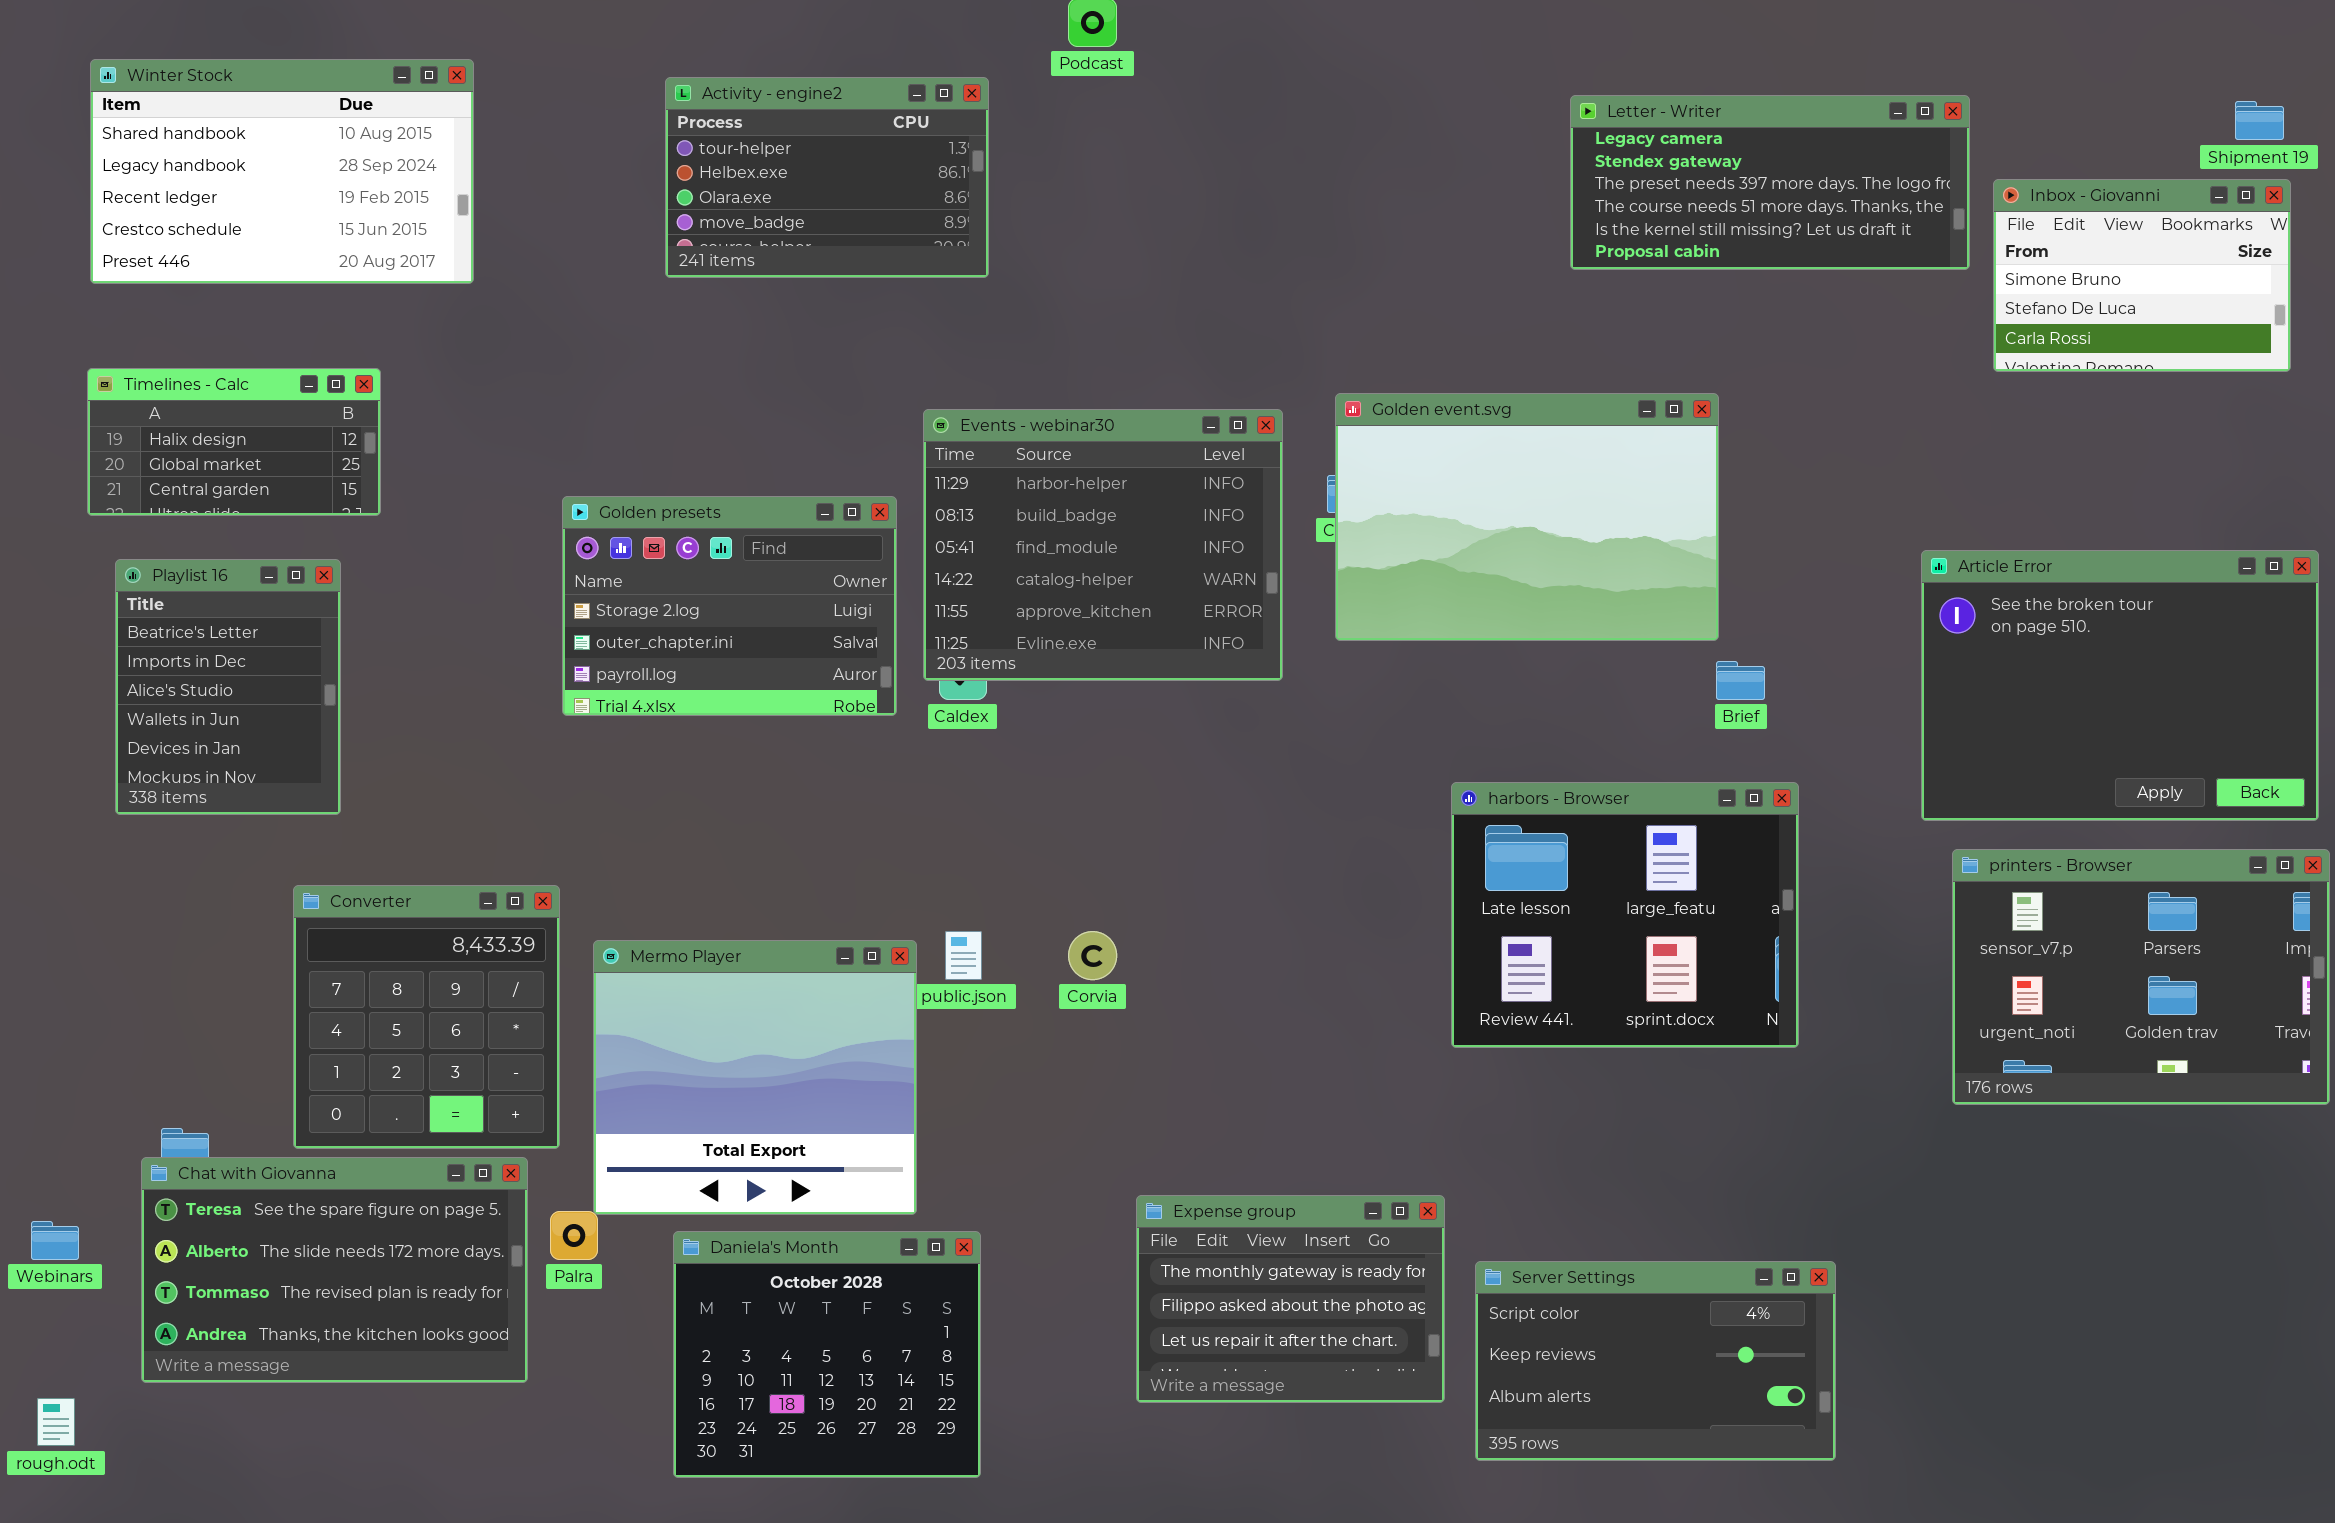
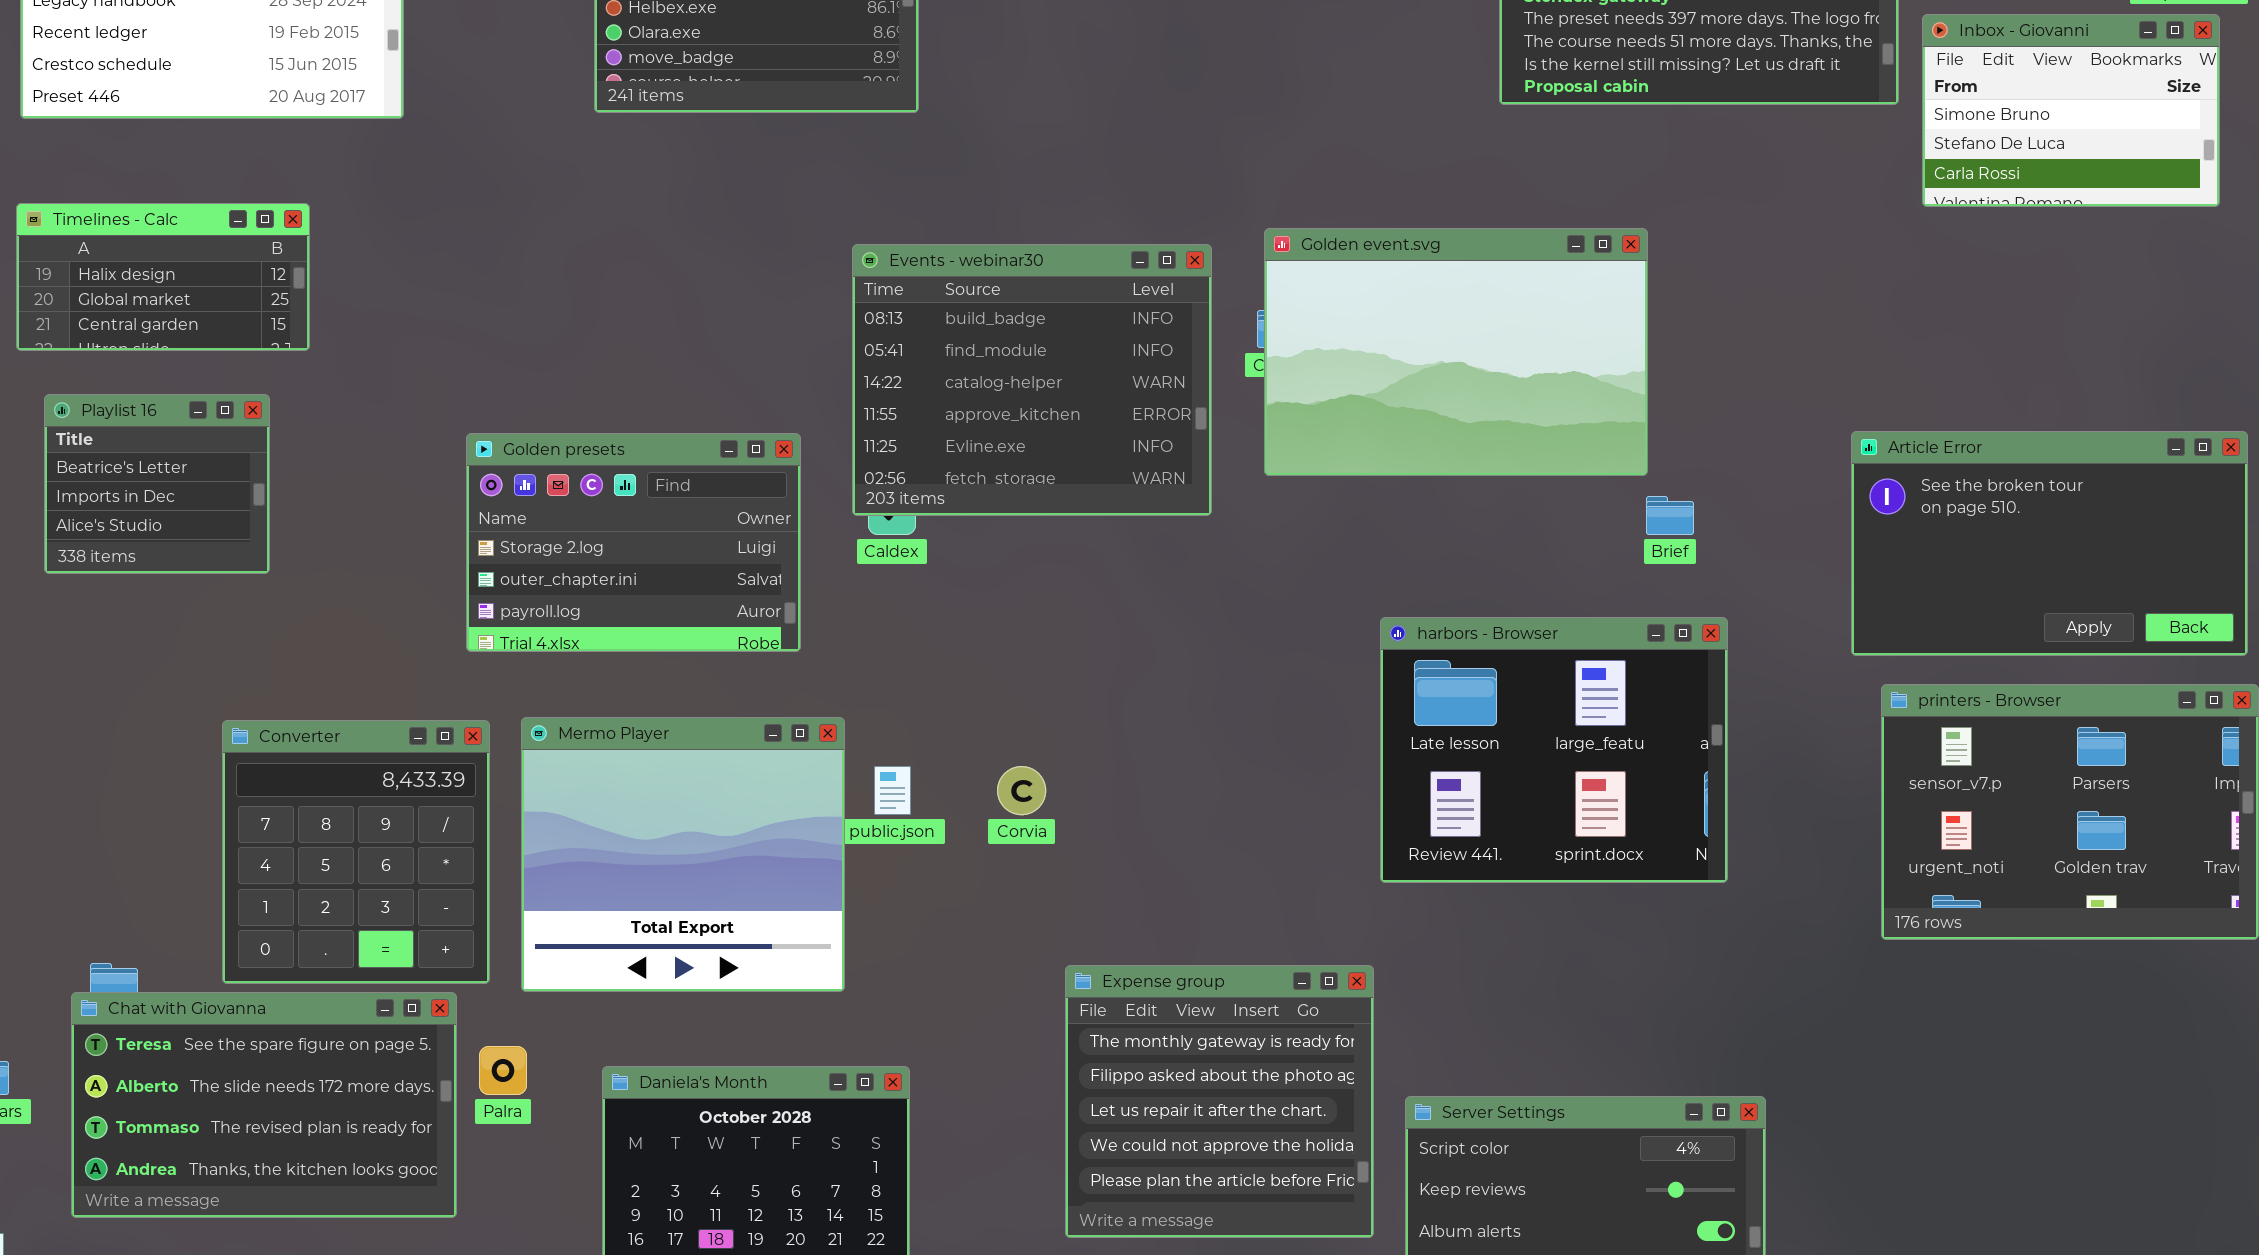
Events - webinar30: [923,409,1283,681] -> [852,244,1212,516], scrolled down 1 row
Golden presets: [562,496,897,716] -> [466,433,801,652], moved
Article Error: [1921,550,2319,821] -> [1851,431,2248,656], resized
Playlist 16: [115,559,341,815] -> [44,394,270,574], resized
Mermo Player: [593,940,917,1215] -> [521,717,845,992], moved
Expense group: [1136,1195,1445,1403] -> [1065,965,1374,1238], resized

